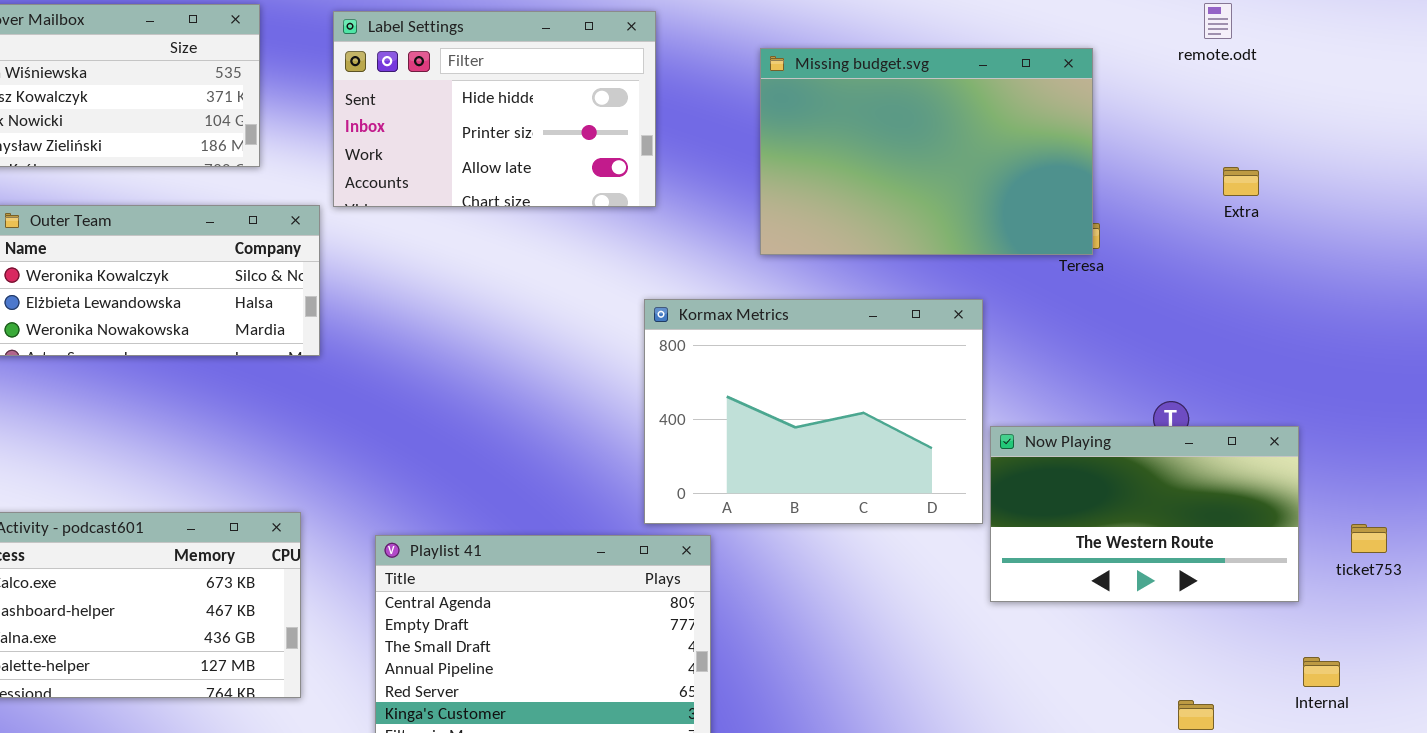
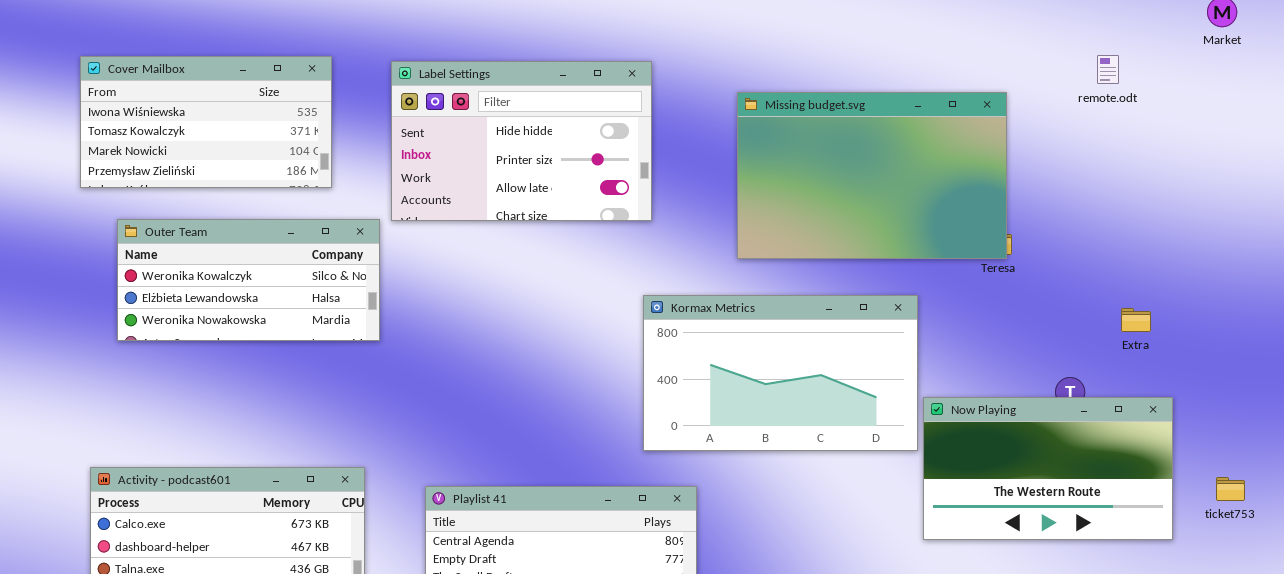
Extra: [1223,167,1259,196] -> [1121,308,1151,332], moved
Kormax Metrics: [644,299,983,524] -> [643,295,918,451], resized

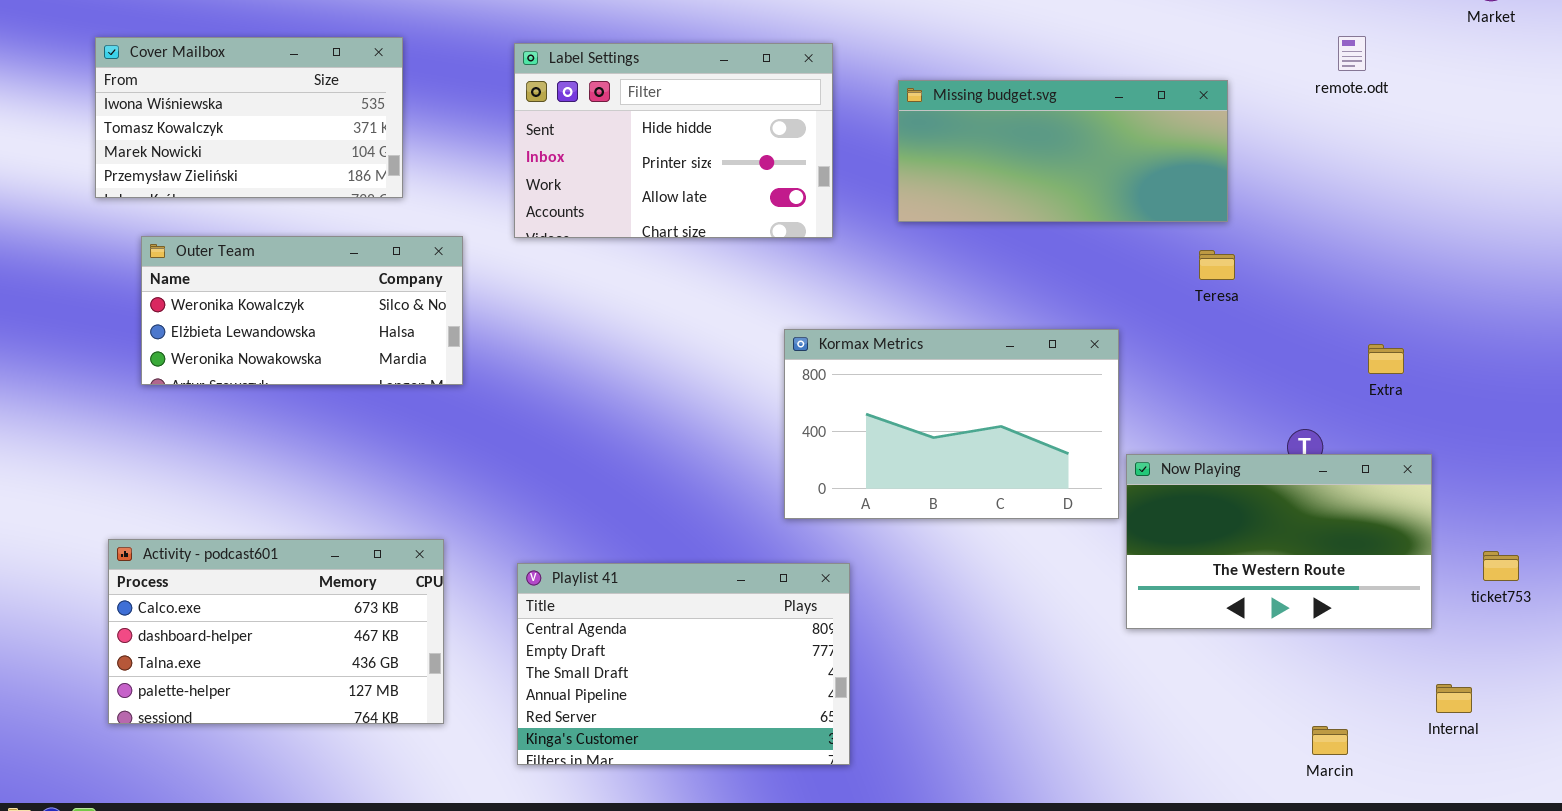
Label Settings: [391,61,652,221] -> [514,43,833,238], moved
Missing budget.svg: [737,92,1007,259] -> [898,80,1228,222], resized

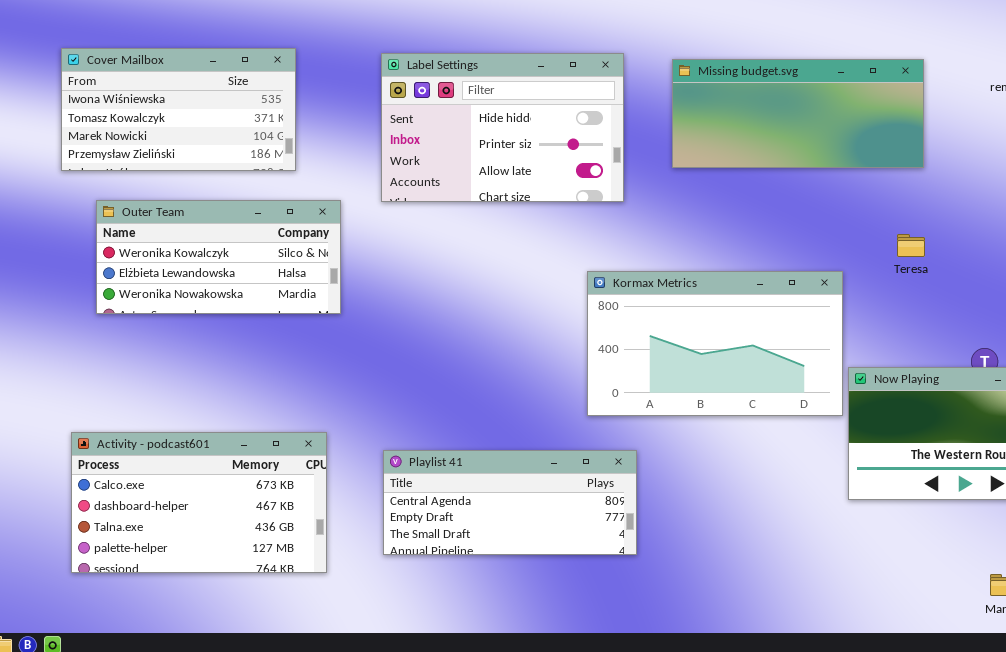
Missing budget.svg: [898,80,1228,222] -> [672,59,924,168], moved
Teresa: [1199,250,1235,280] -> [897,234,925,257], moved
Playlist 41: [517,563,850,765] -> [383,450,637,555], resized

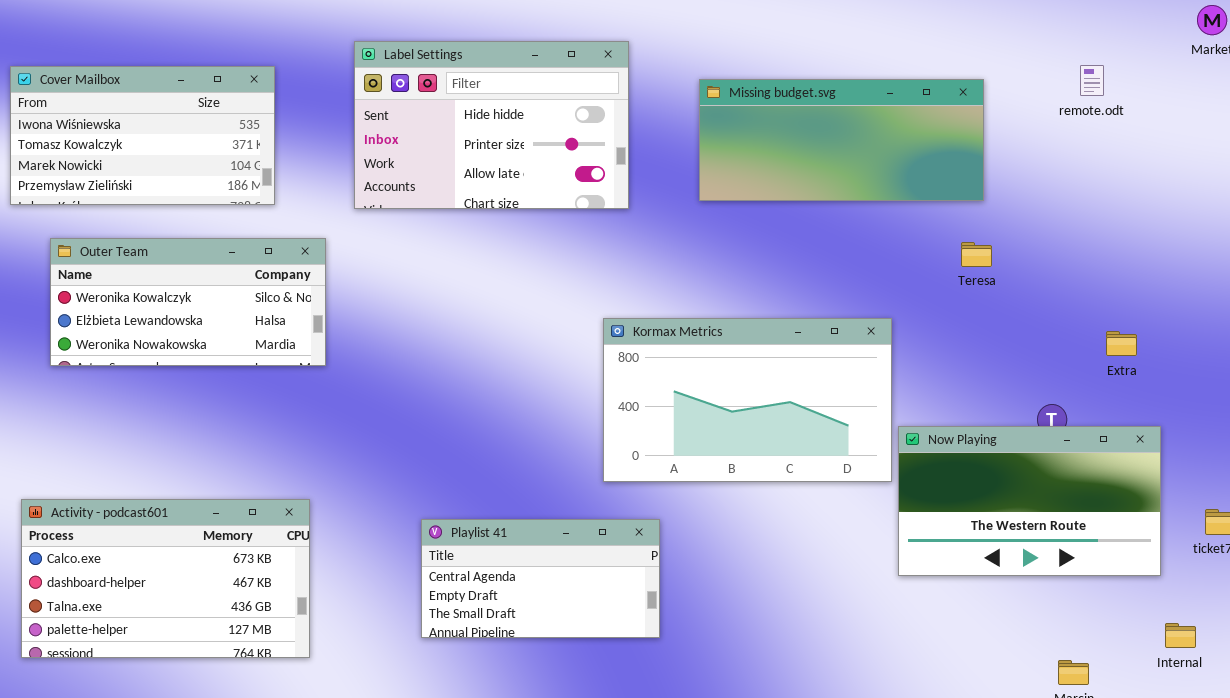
Label Settings: [381,53,624,202] -> [354,41,629,209], moved
Teresa: [897,234,925,257] -> [961,242,992,267], moved
Playlist 41: [383,450,637,555] -> [421,519,660,638], resized

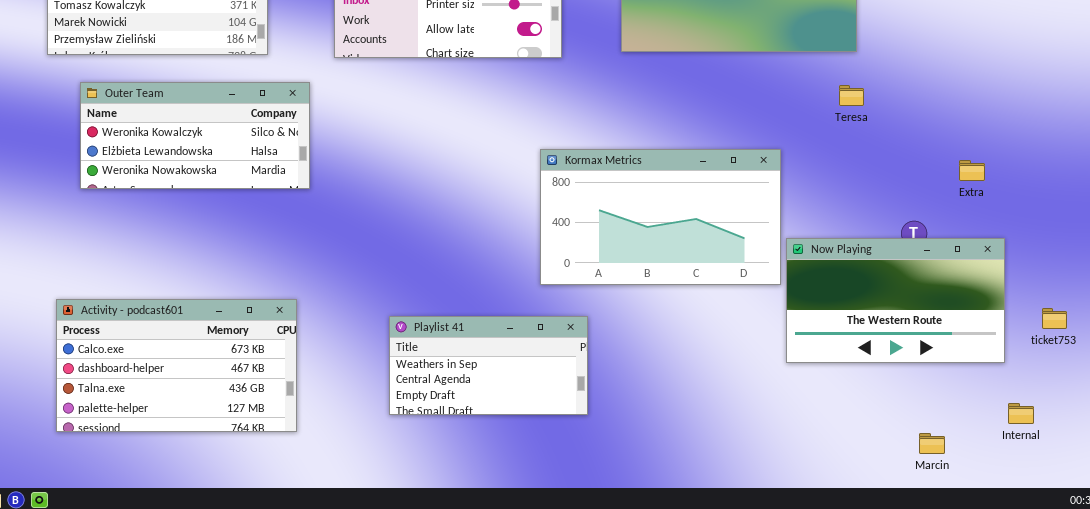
Playlist 41: [421,519,660,638] -> [389,316,588,415], scrolled up 1 row

